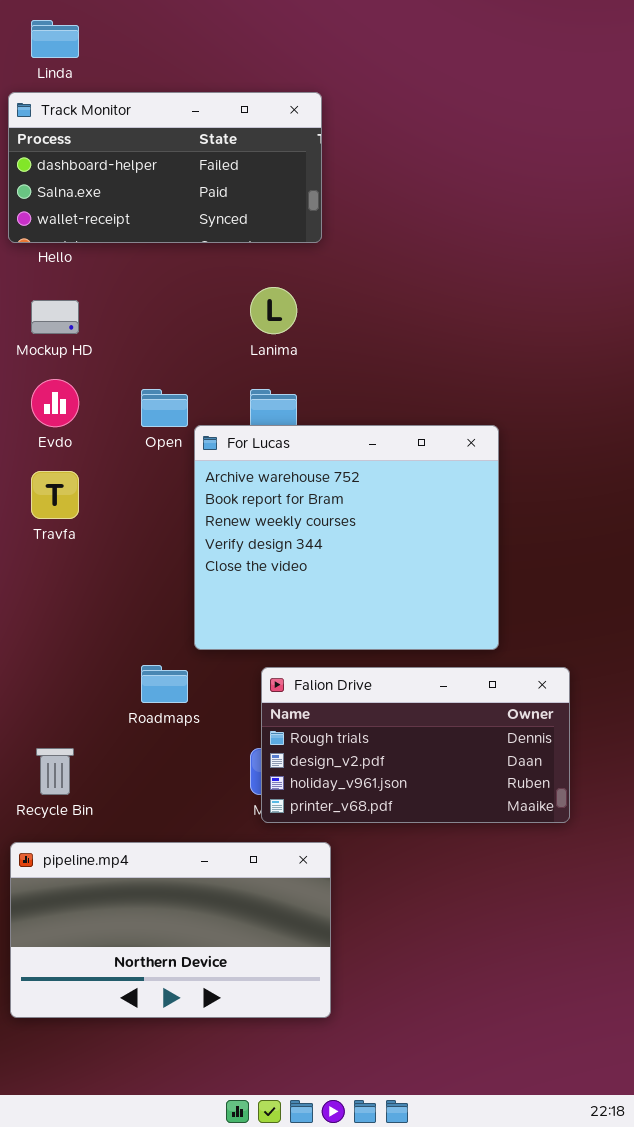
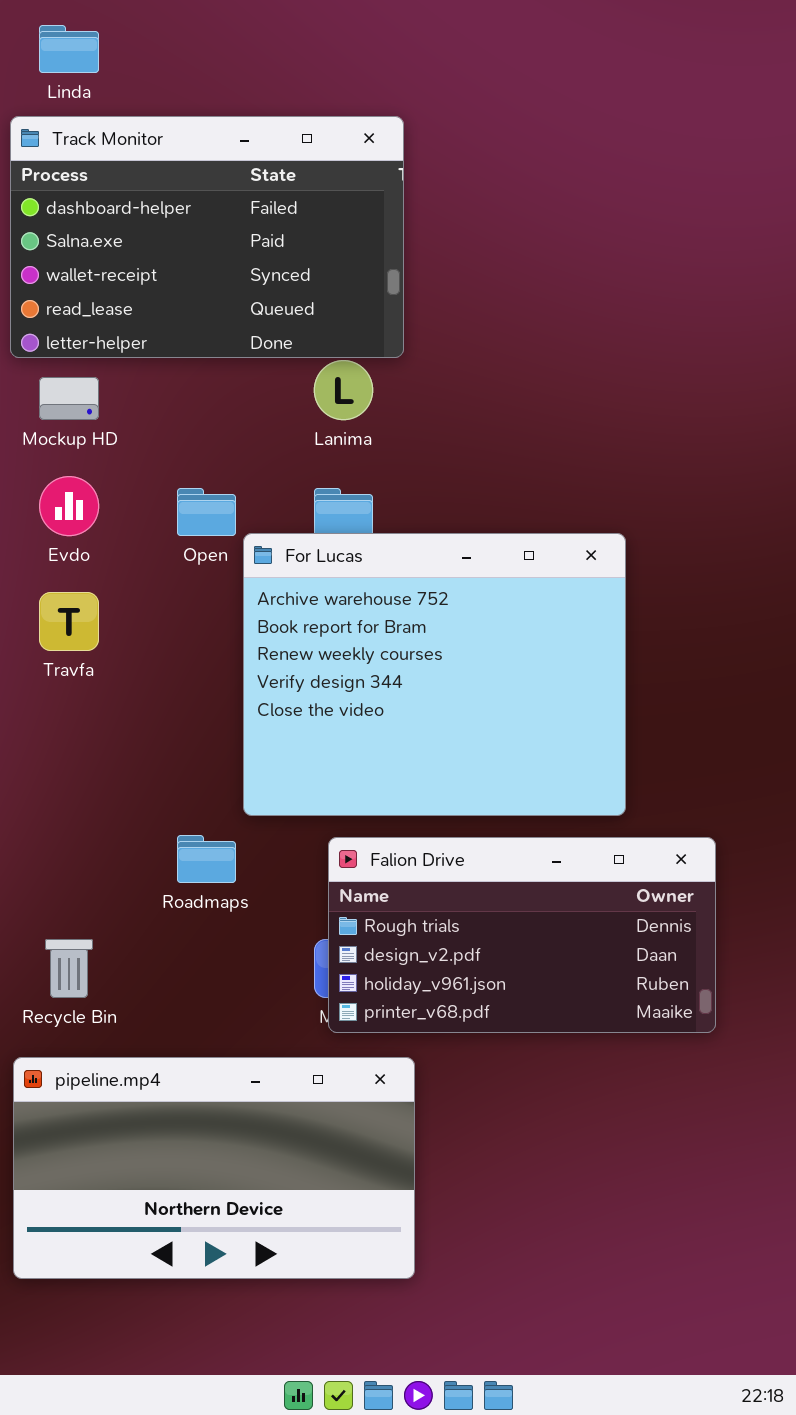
Track Monitor: [8,92,322,243] -> [10,116,404,358], resized

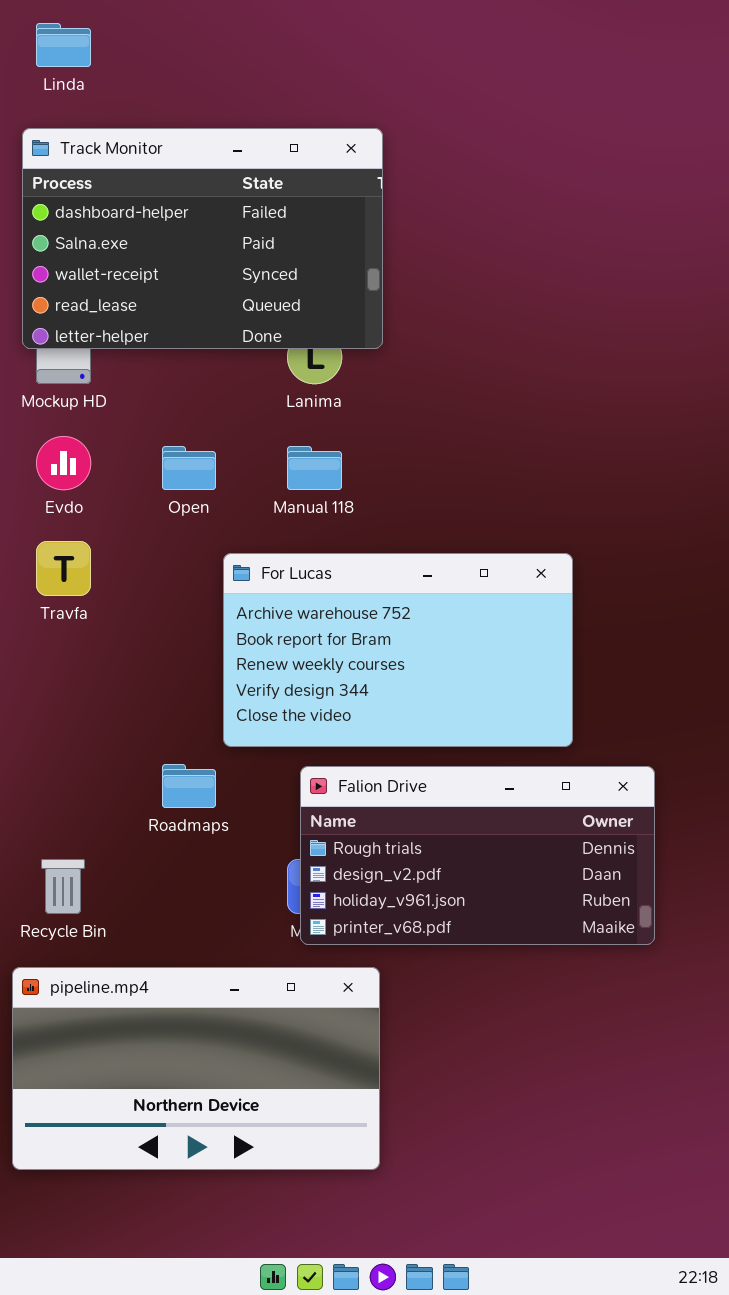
Track Monitor: [10,116,404,358] -> [22,128,383,349], moved
For Lucas: [243,533,626,816] -> [223,553,573,747], resized

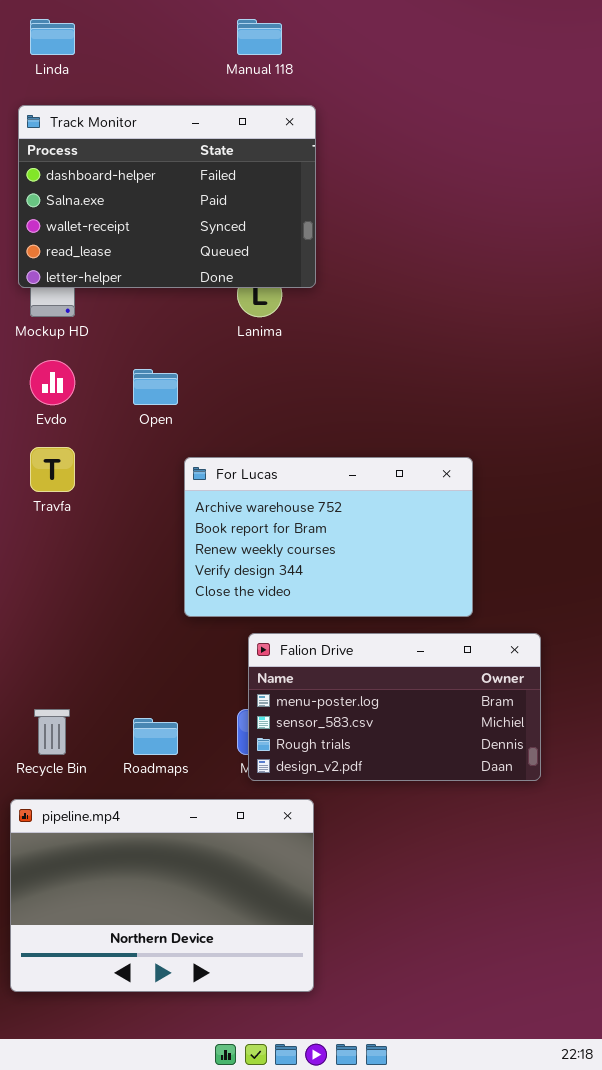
Manual 118: [287,446,342,490] -> [237,19,282,55], moved
Roadmaps: [162,764,216,808] -> [133,718,178,755], moved
Falion Drive: [300,766,655,945] -> [248,633,541,781], scrolled up 2 rows
pipeline.mp4: [12,967,380,1170] -> [10,799,314,992], resized

